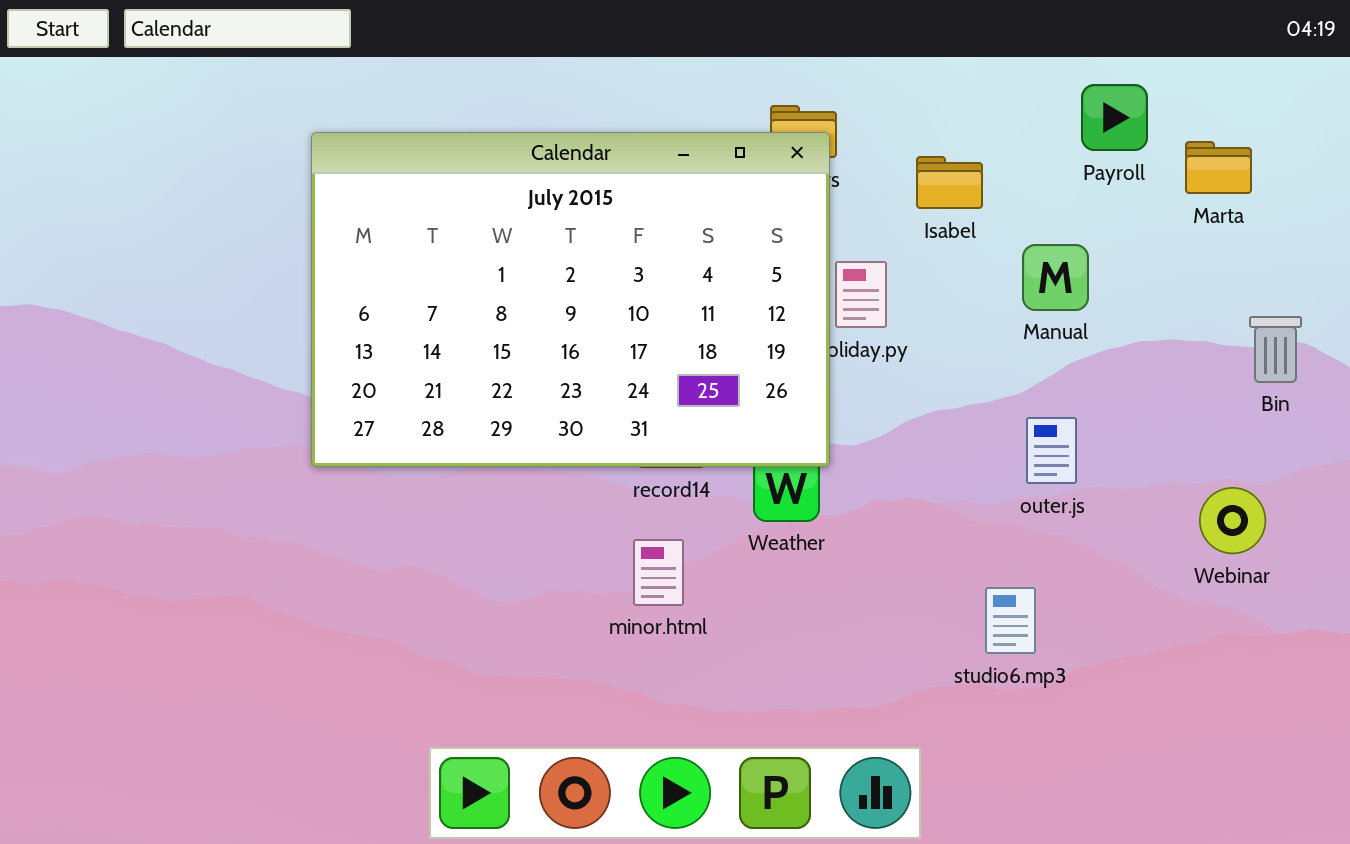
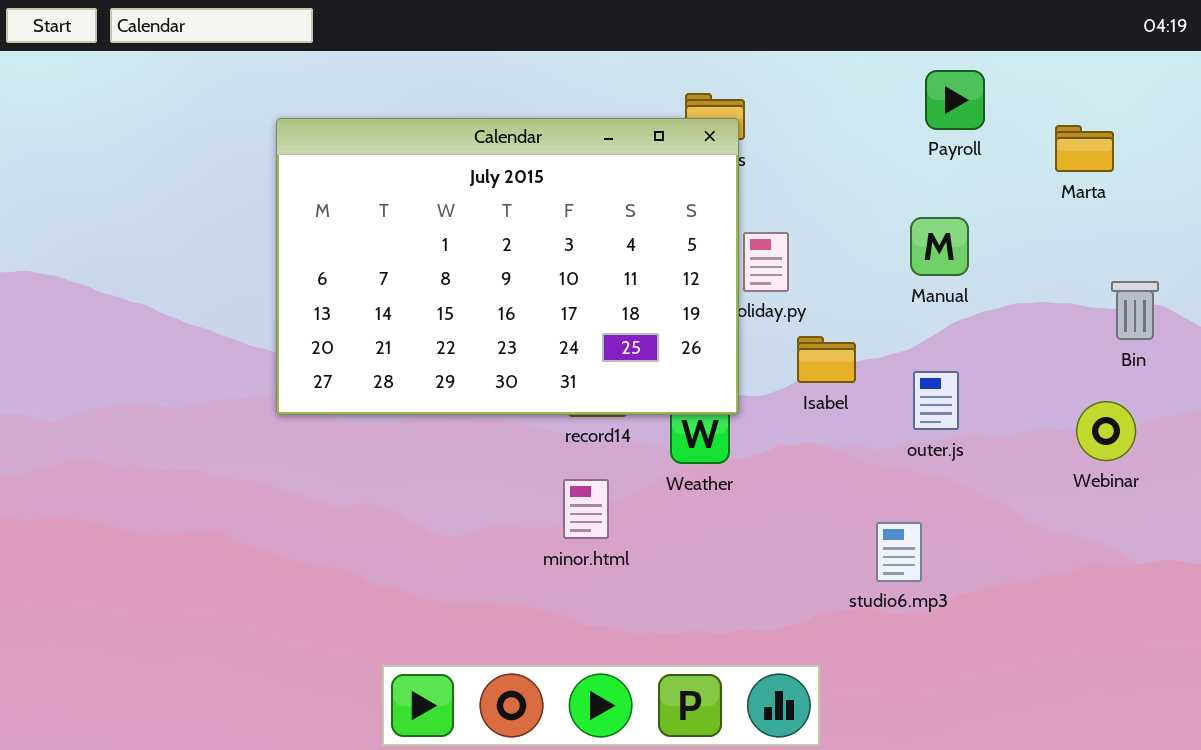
Payroll: [1081,84,1148,151] -> [925,70,985,130], moved
Isabel: [916,156,983,209] -> [797,336,856,383], moved
Webinar: [1199,487,1266,554] -> [1076,401,1136,461], moved

